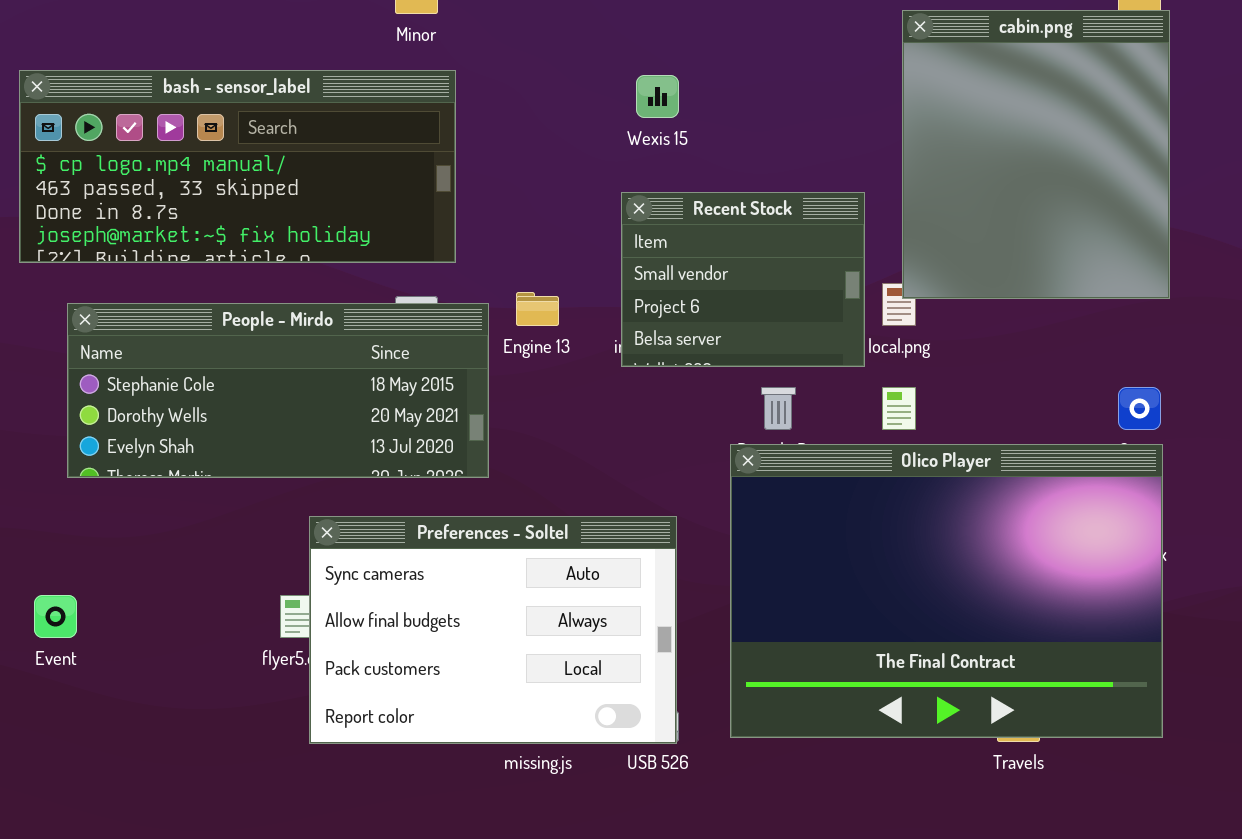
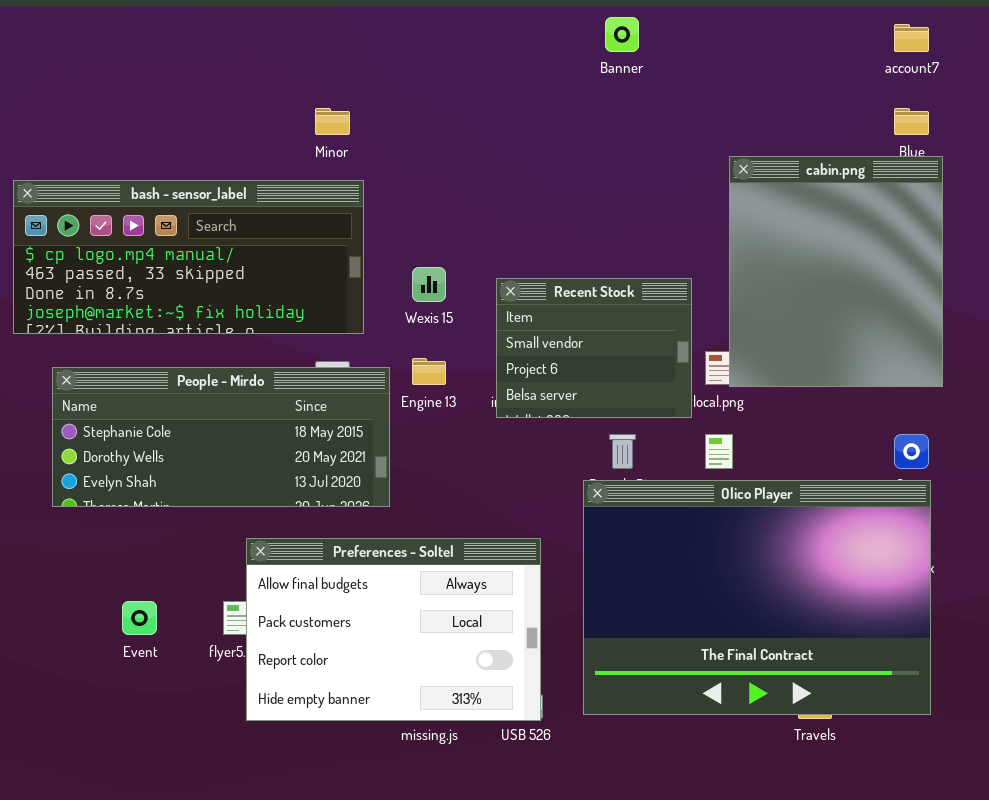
cabin.png: [902,10,1170,299] -> [729,156,943,387], moved
Wexis 15: [636,75,679,118] -> [412,267,446,302], moved
Preferences - Soltel: [309,516,677,744] -> [246,538,541,721], scrolled down 1 row
Event: [34,595,77,638] -> [122,601,157,635], moved

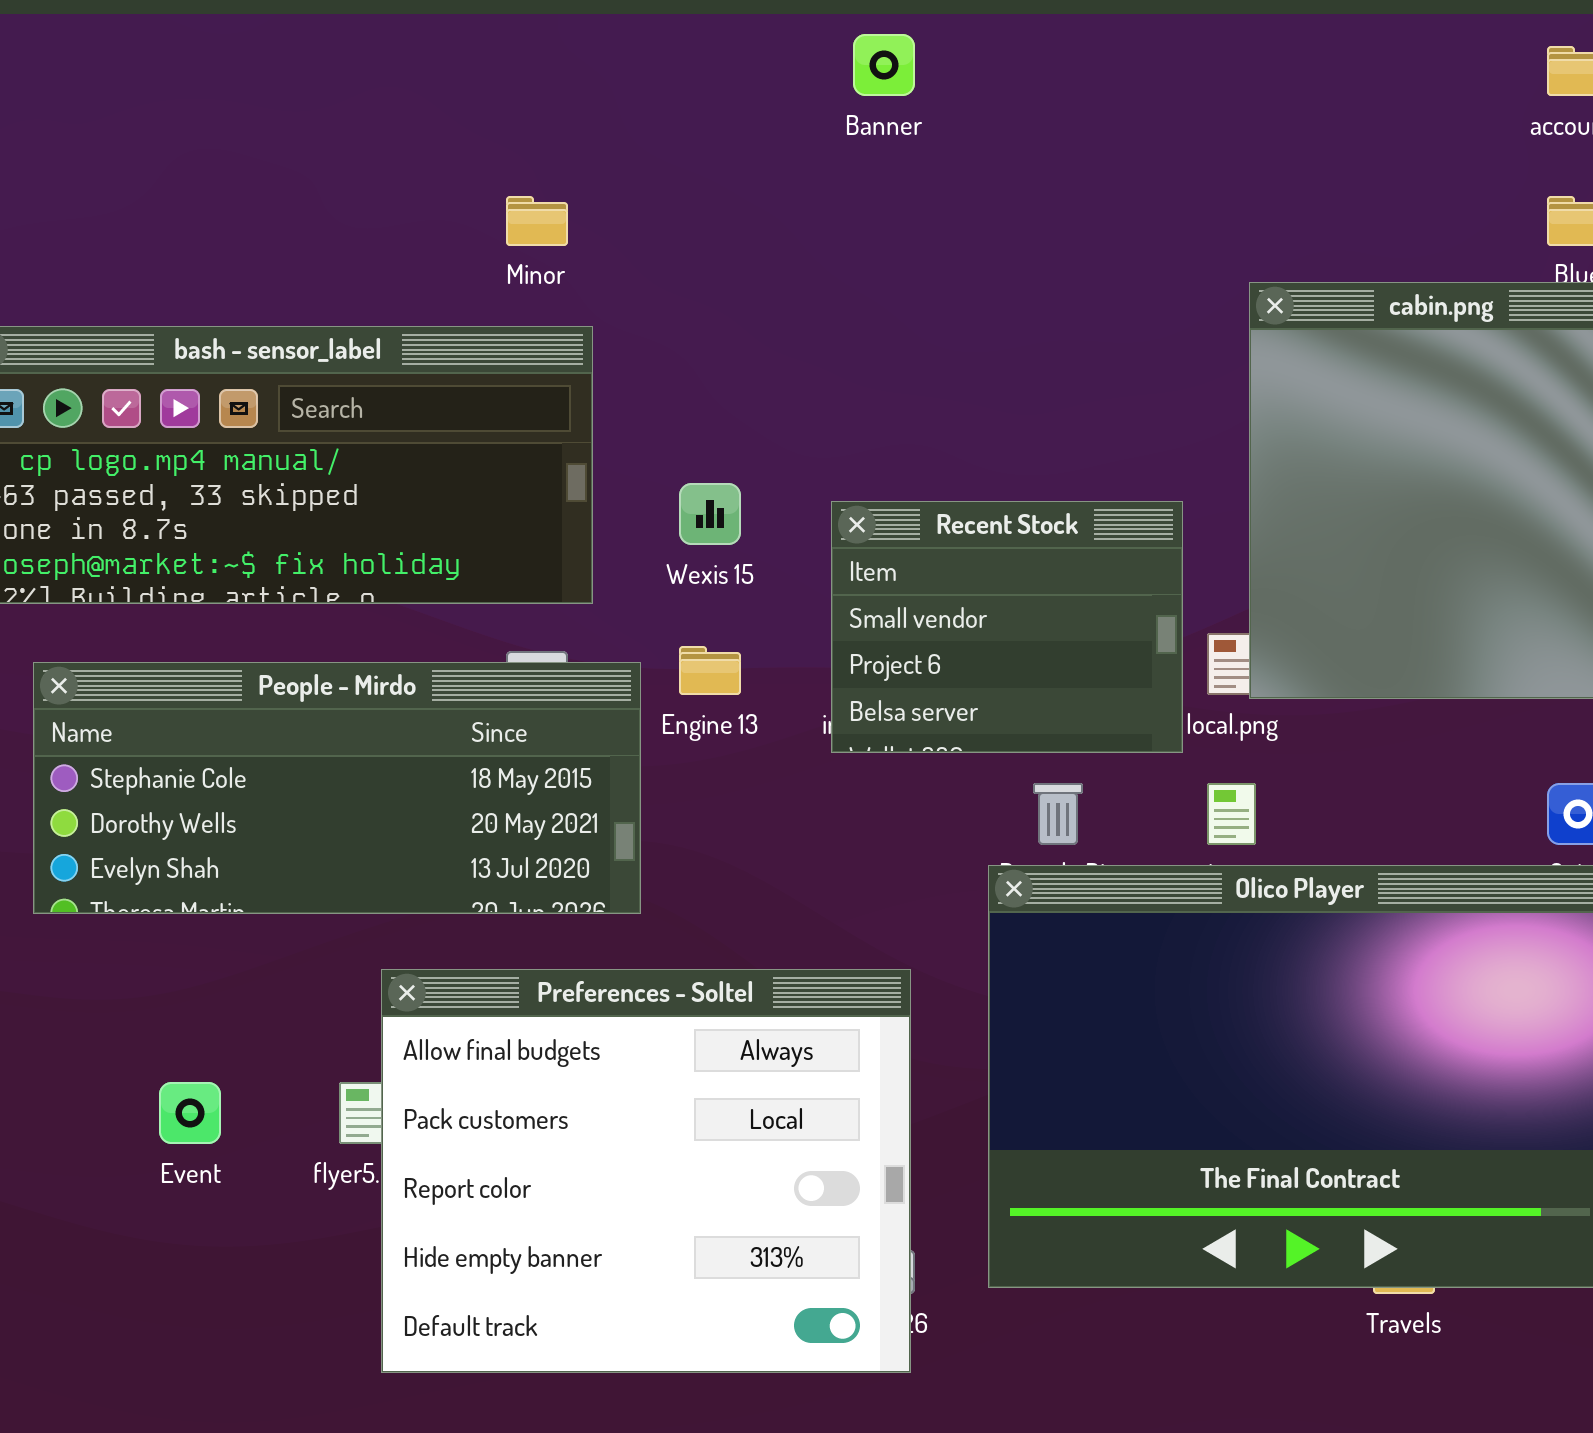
Banner: [605,17,639,52] -> [853,34,915,96], moved
Preferences - Soltel: [246,538,541,721] -> [381,969,911,1373], resized

